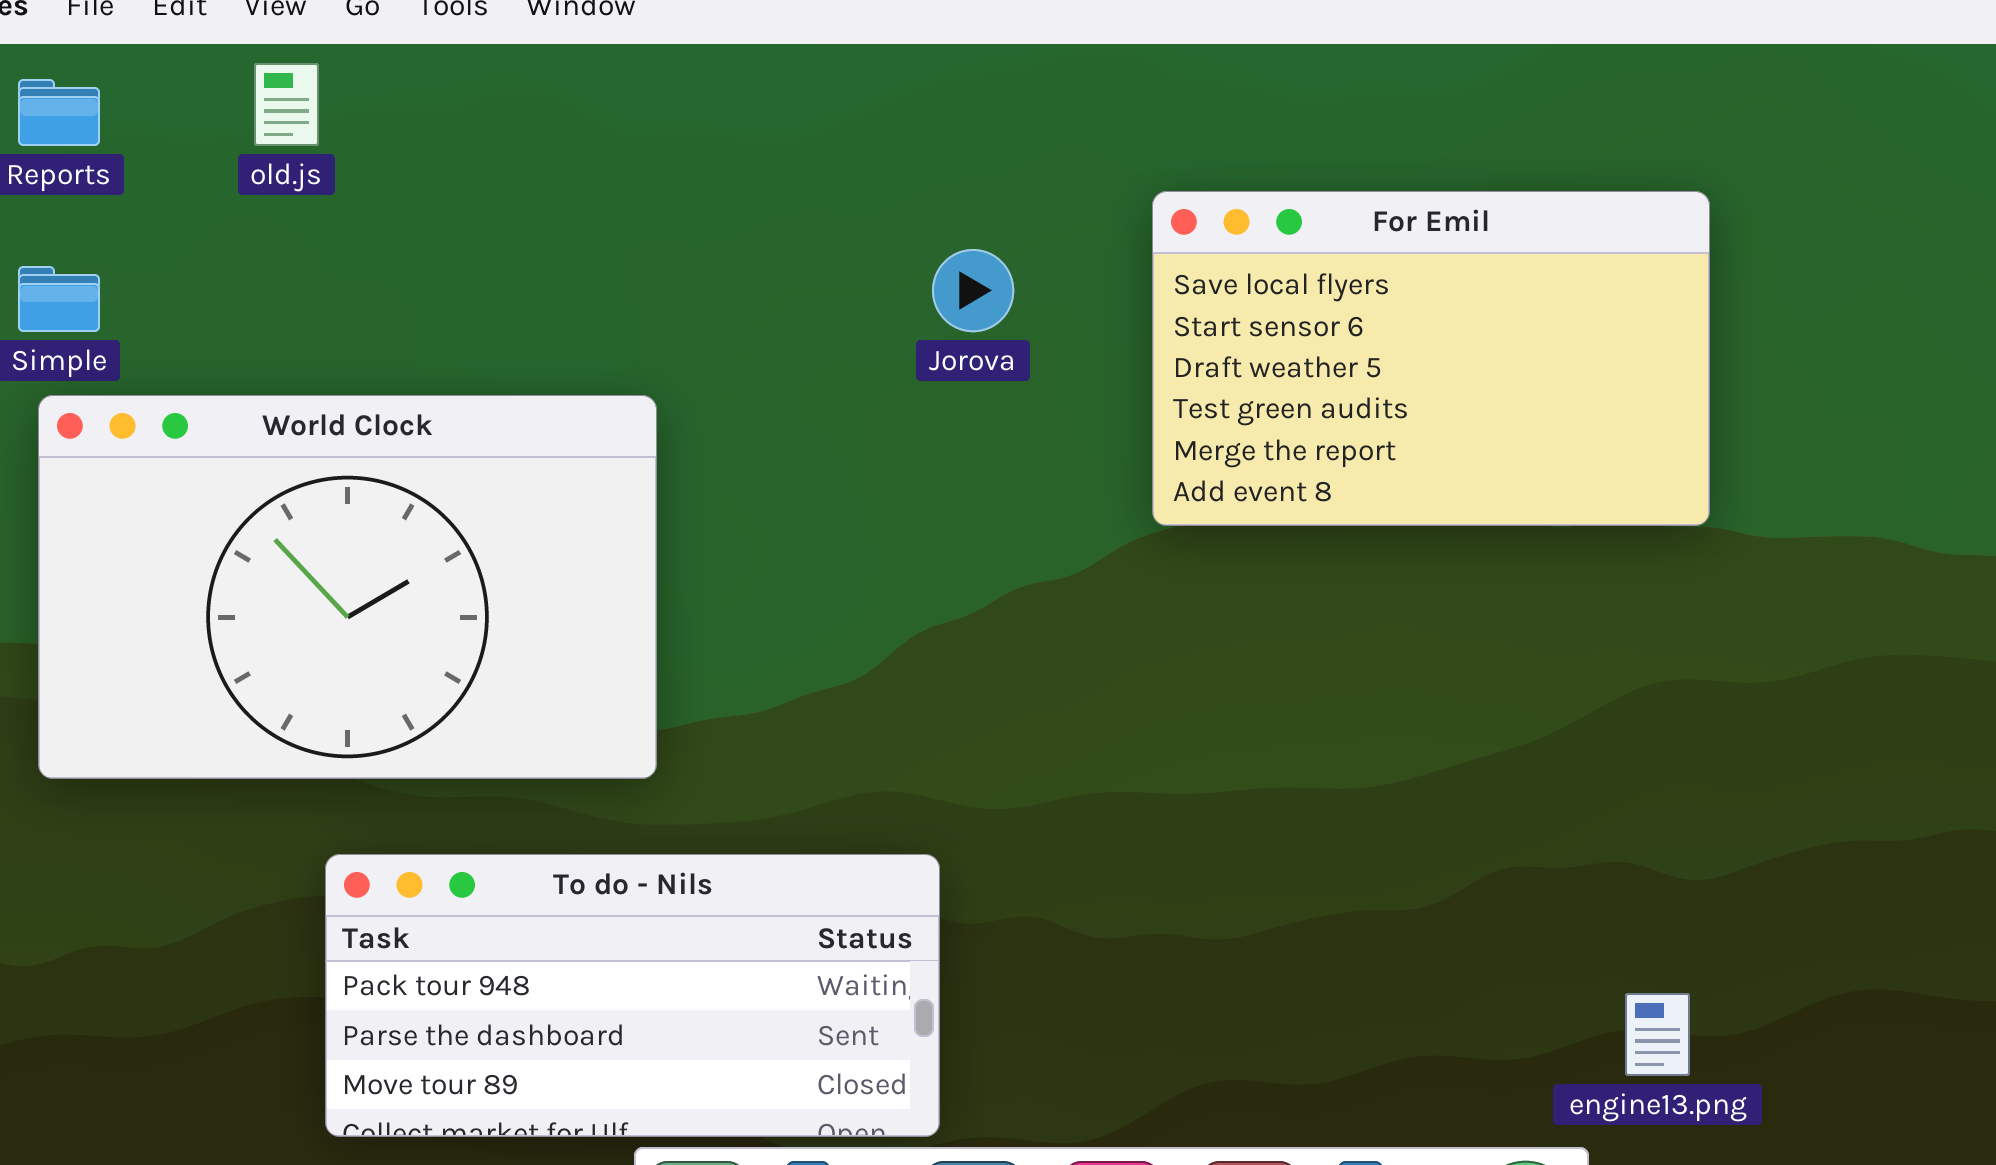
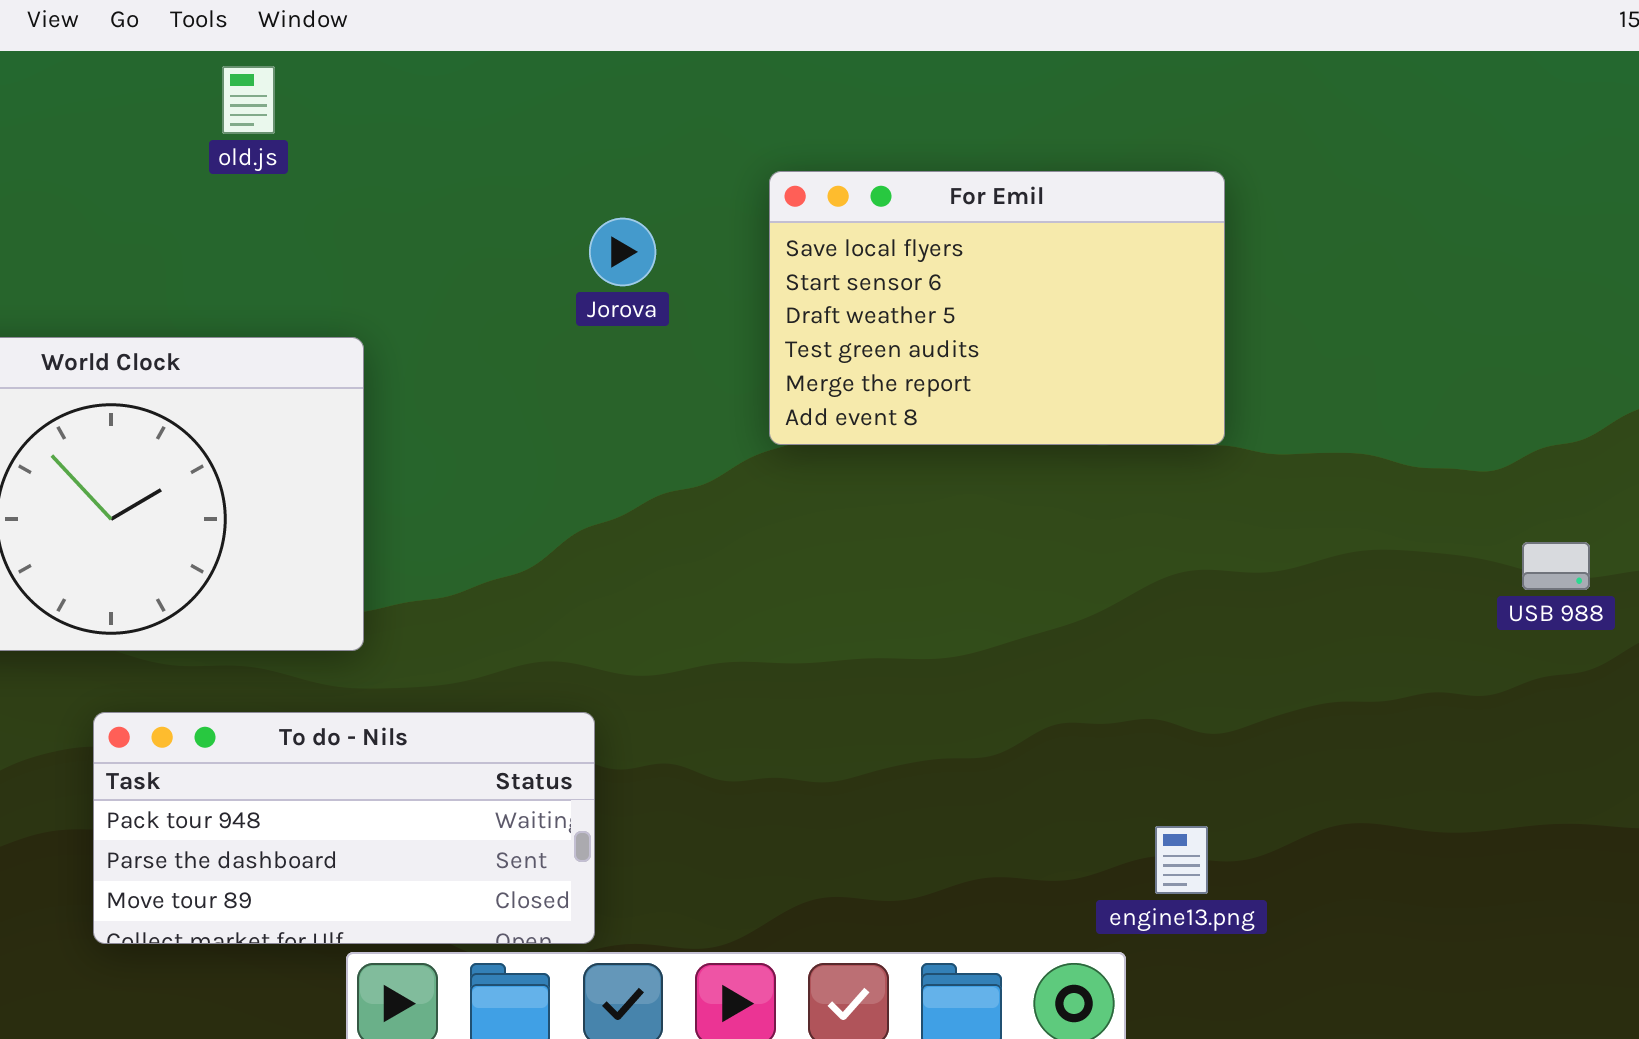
old.js: [254,63,319,146] -> [222,66,275,134], moved

